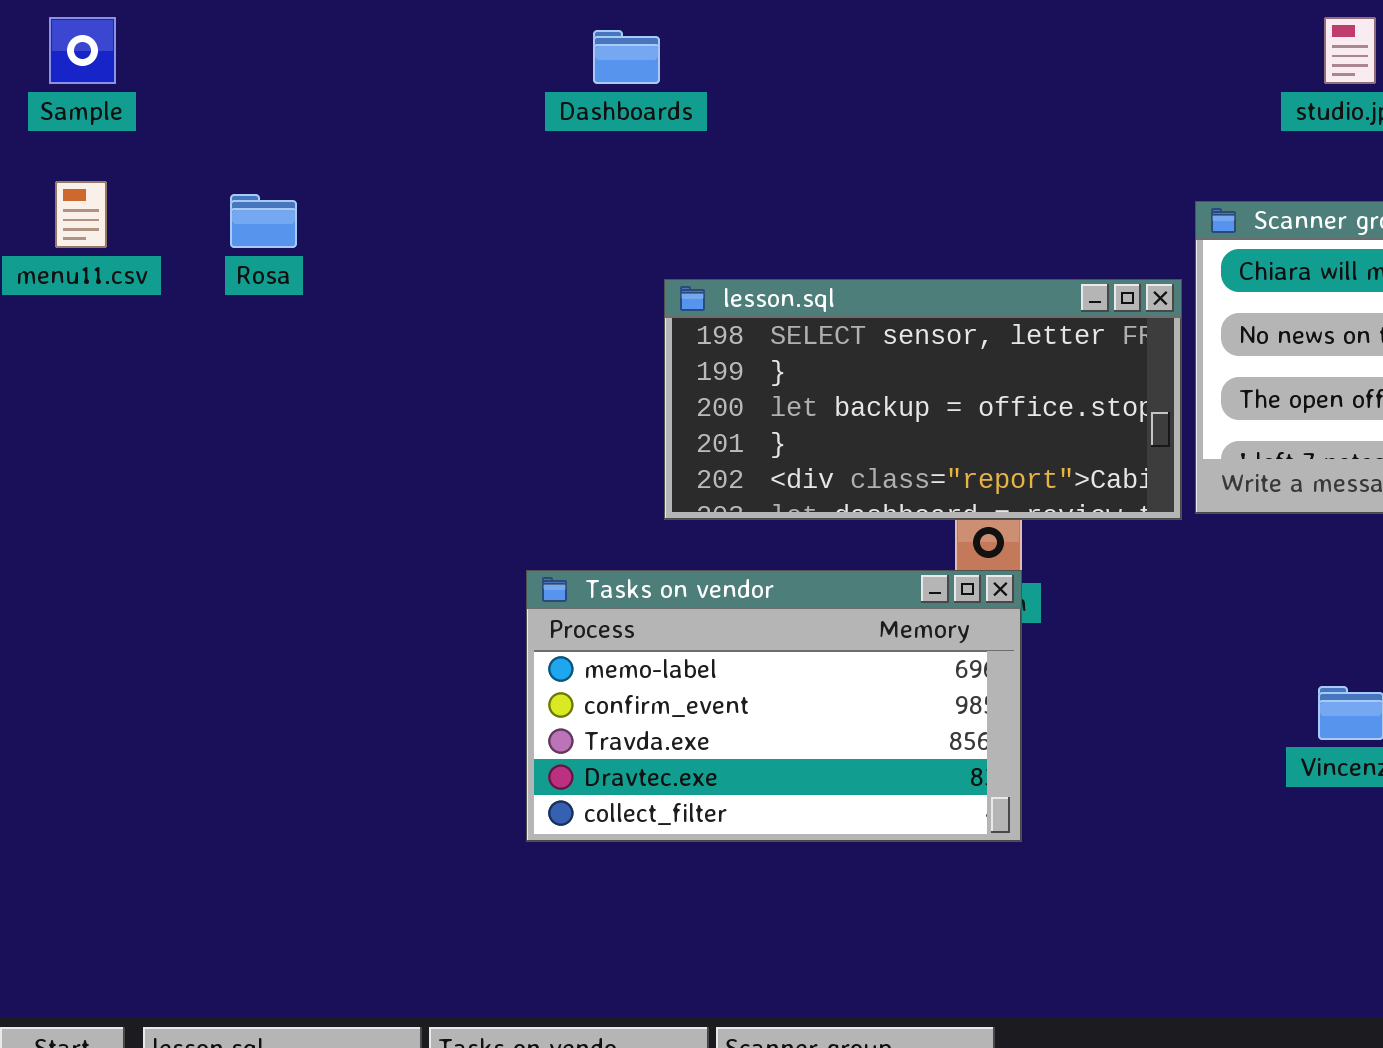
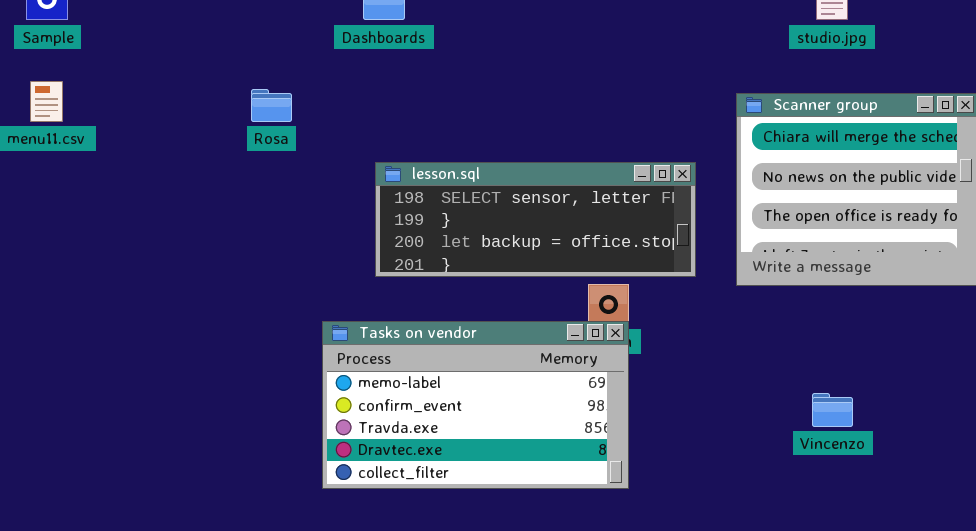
Rosa: [230,194,297,248] -> [251,89,292,122], moved
lesson.sql: [664,279,1182,520] -> [375,162,696,277], moved, resized

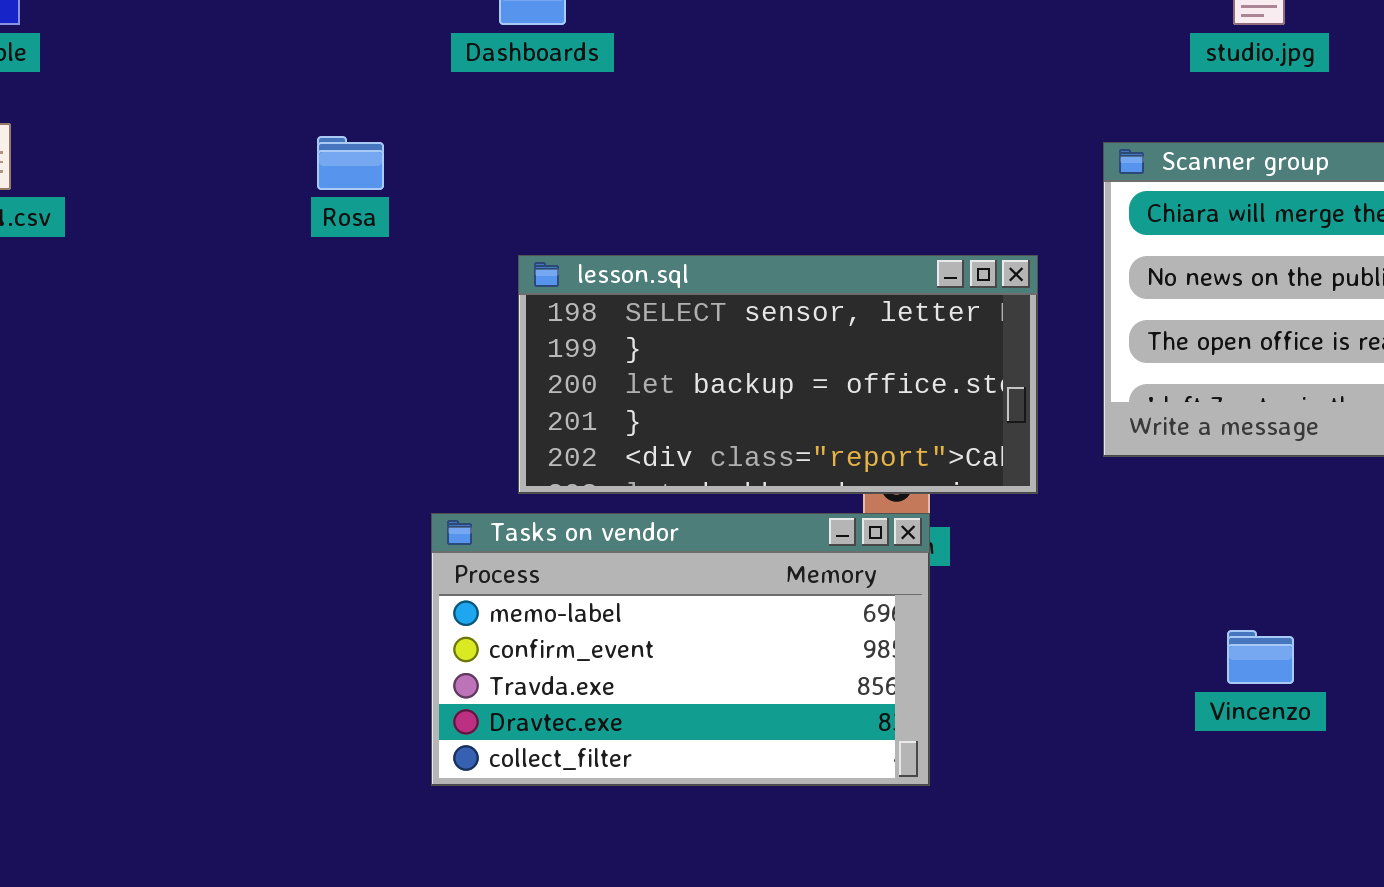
lesson.sql: [375,162,696,277] -> [518,255,1038,494], resized

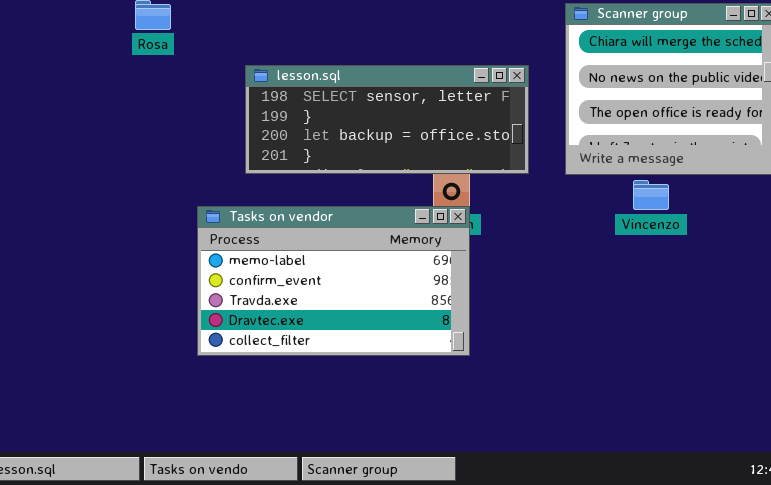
lesson.sql: [518,255,1038,494] -> [245,65,529,174], resized
Vincenzo: [1227,630,1294,684] -> [633,180,669,210], moved

